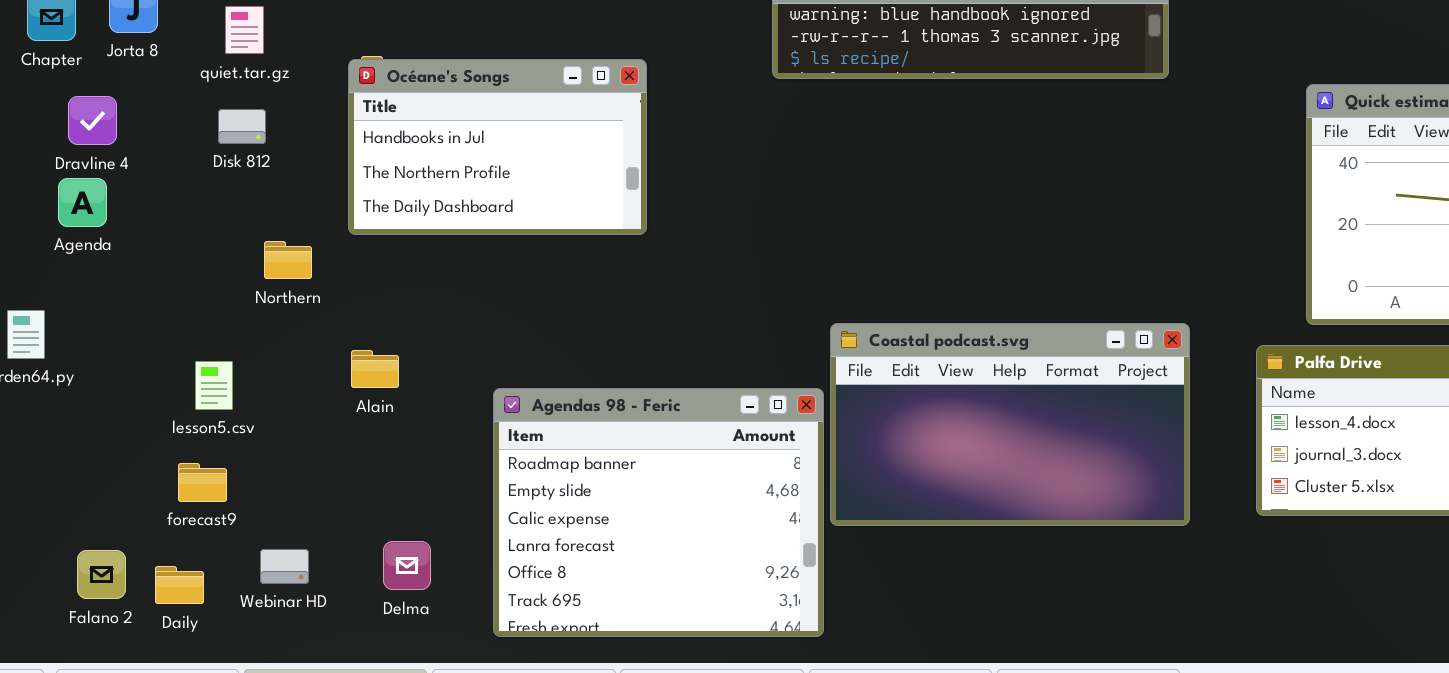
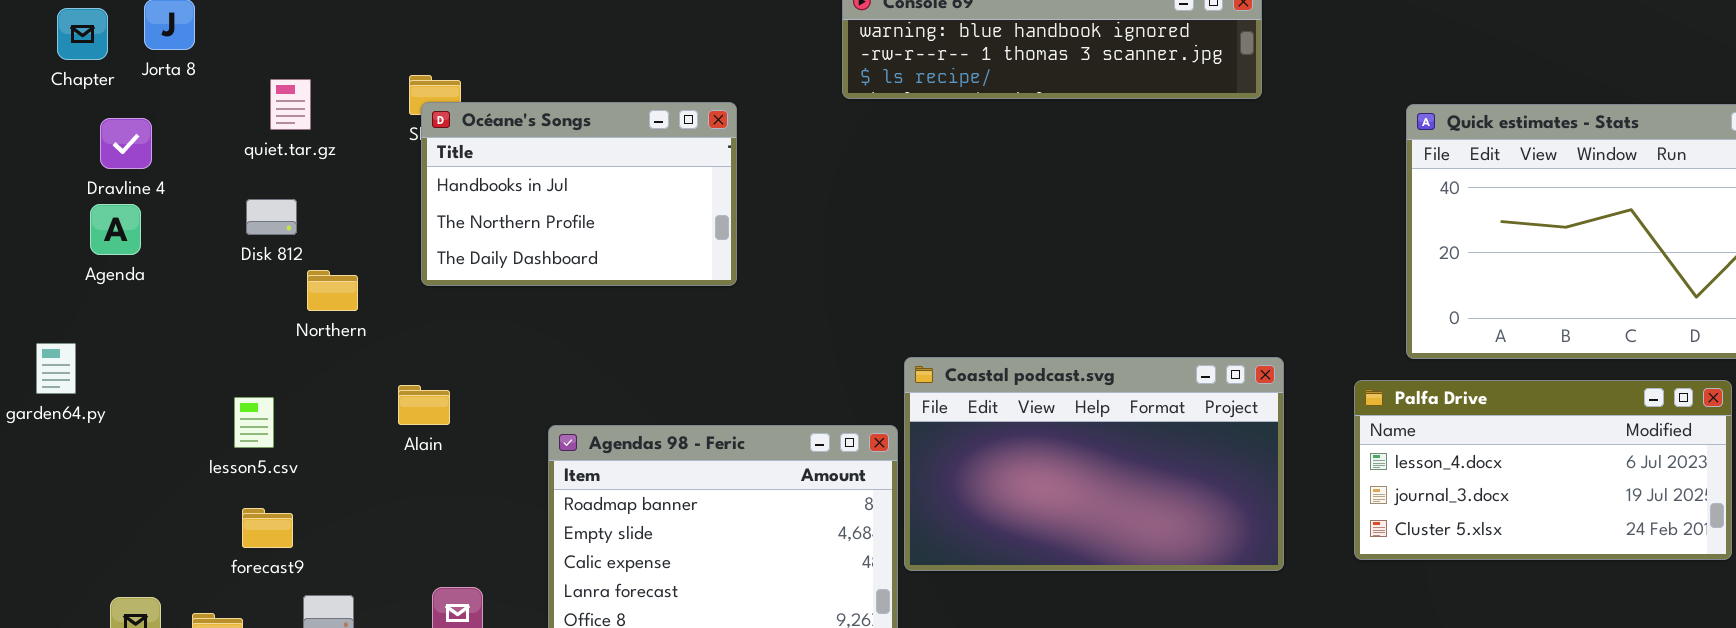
quiet.tar.gz: [225,6,264,54] -> [270,79,311,130], moved
Océane's Songs: [348,59,647,235] -> [421,102,737,286], moved
Disk 812: [218,109,266,144] -> [246,199,297,235], moved
forecast9: [178,463,227,502] -> [242,508,293,548], moved

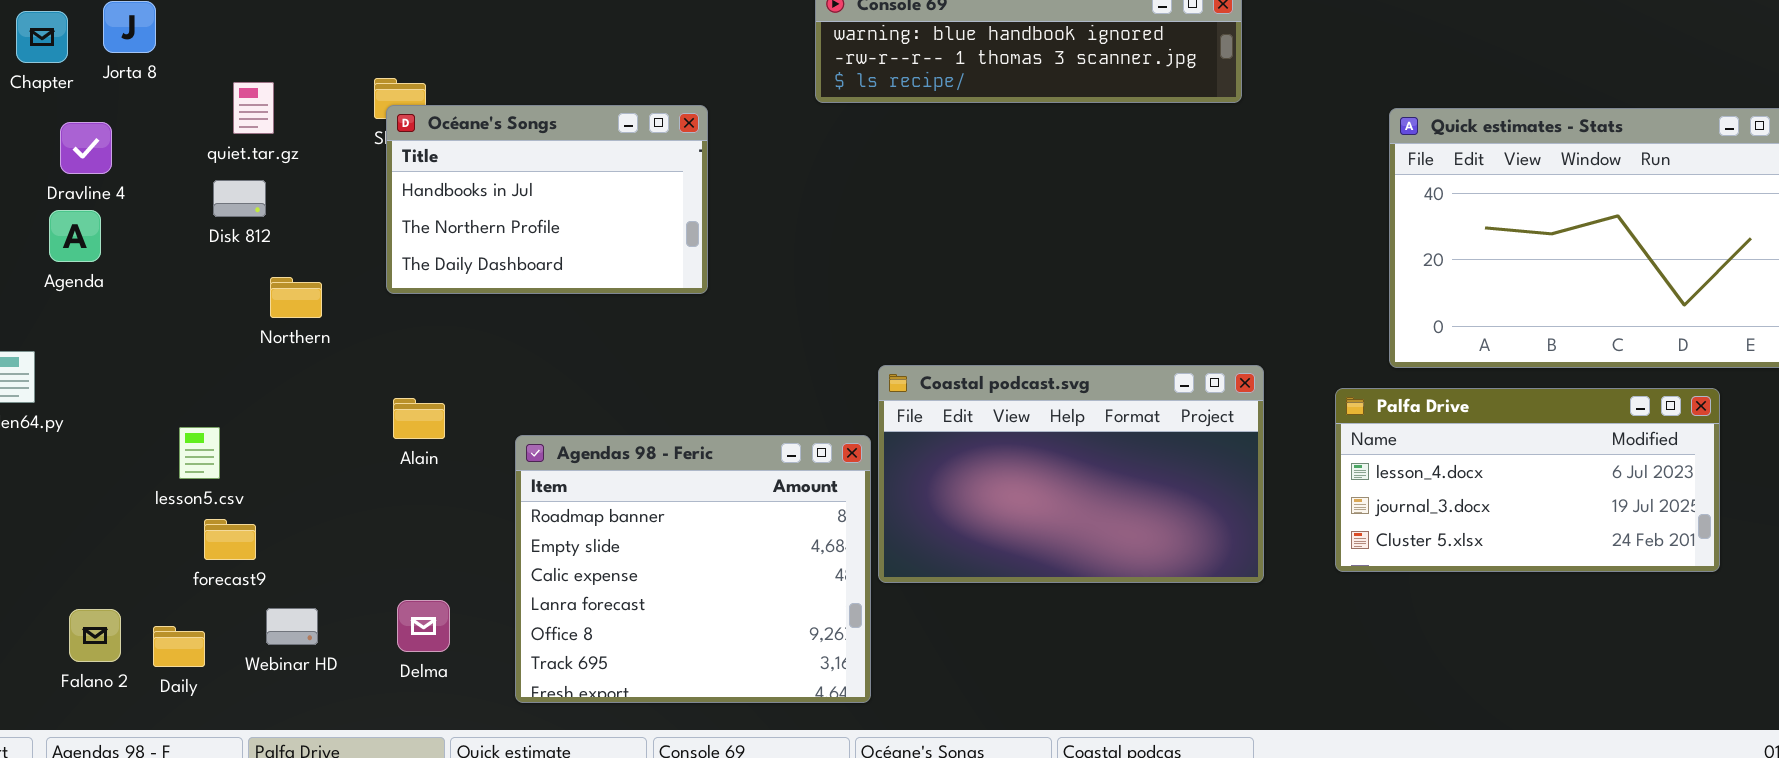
Disk 812: [246,199,297,235] -> [213,180,266,217], moved
Alain: [398,385,450,425] -> [393,398,445,439], moved
lesson5.csv: [234,397,274,448] -> [179,427,220,479], moved

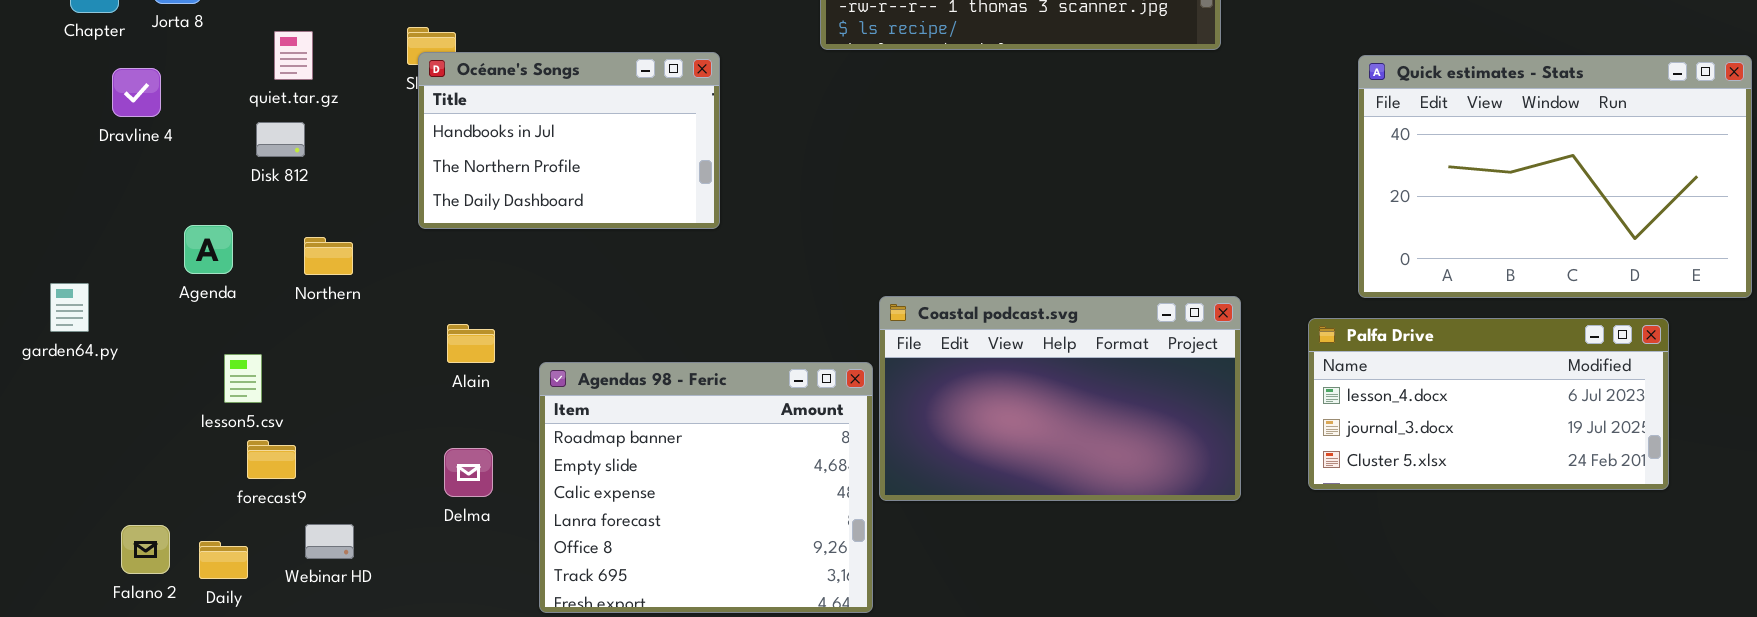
Agenda: [49,210,101,262] -> [184,225,233,274], moved
Northern: [270,277,322,318] -> [304,237,353,275], moved
Alain: [393,398,445,439] -> [447,324,495,363], moved
Delma: [397,600,450,652] -> [444,448,493,497], moved

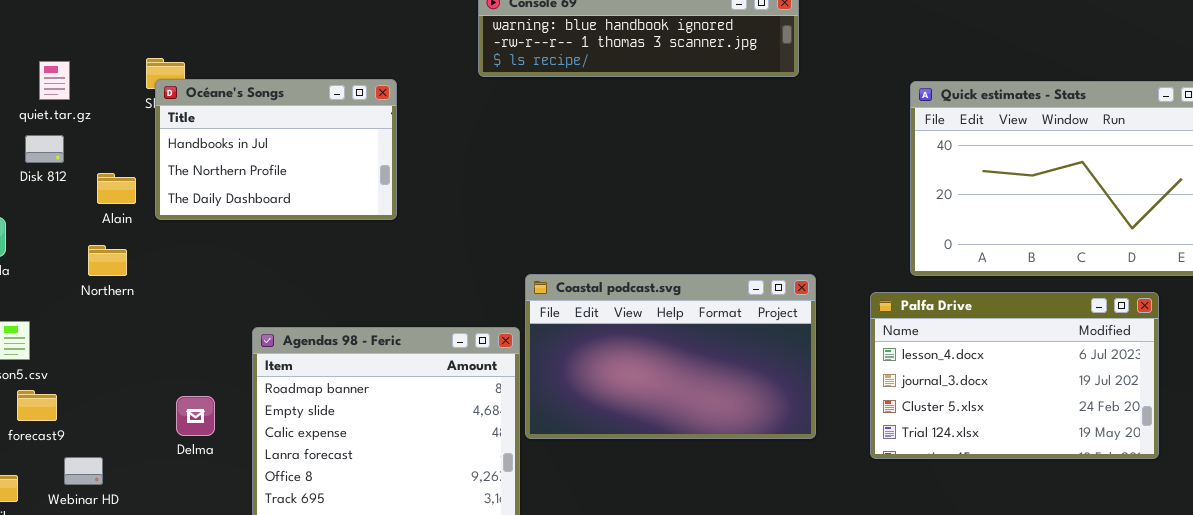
Northern: [304,237,353,275] -> [88,245,127,276], moved
Palfa Drive: [1308,318,1669,490] -> [870,292,1159,459], resized
Alain: [447,324,495,363] -> [97,173,136,204], moved

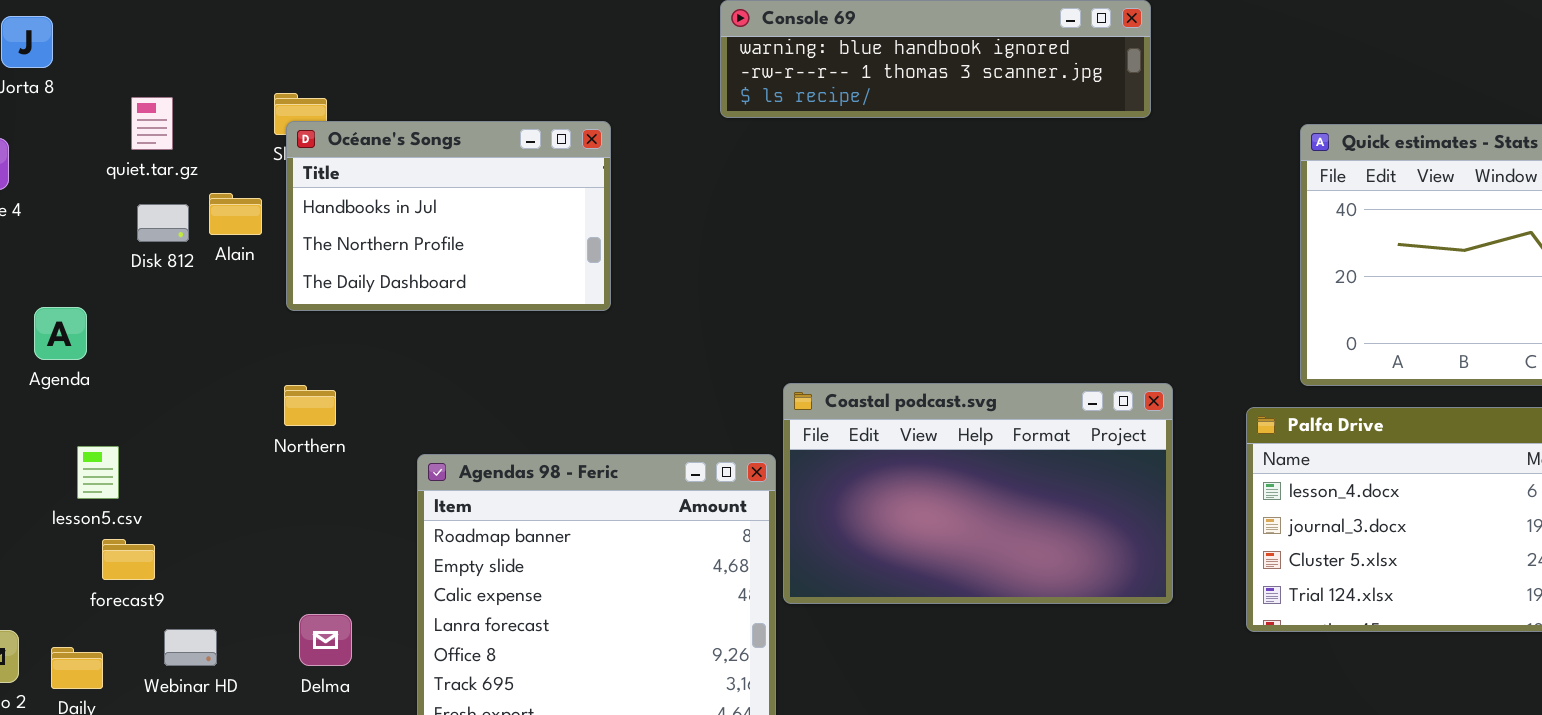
Disk 812: [25,135,64,163] -> [137,204,189,242], moved
Alain: [97,173,136,204] -> [209,193,262,235], moved
Northern: [88,245,127,276] -> [284,385,336,426], moved
Delma: [176,396,215,436] -> [299,614,352,666], moved

